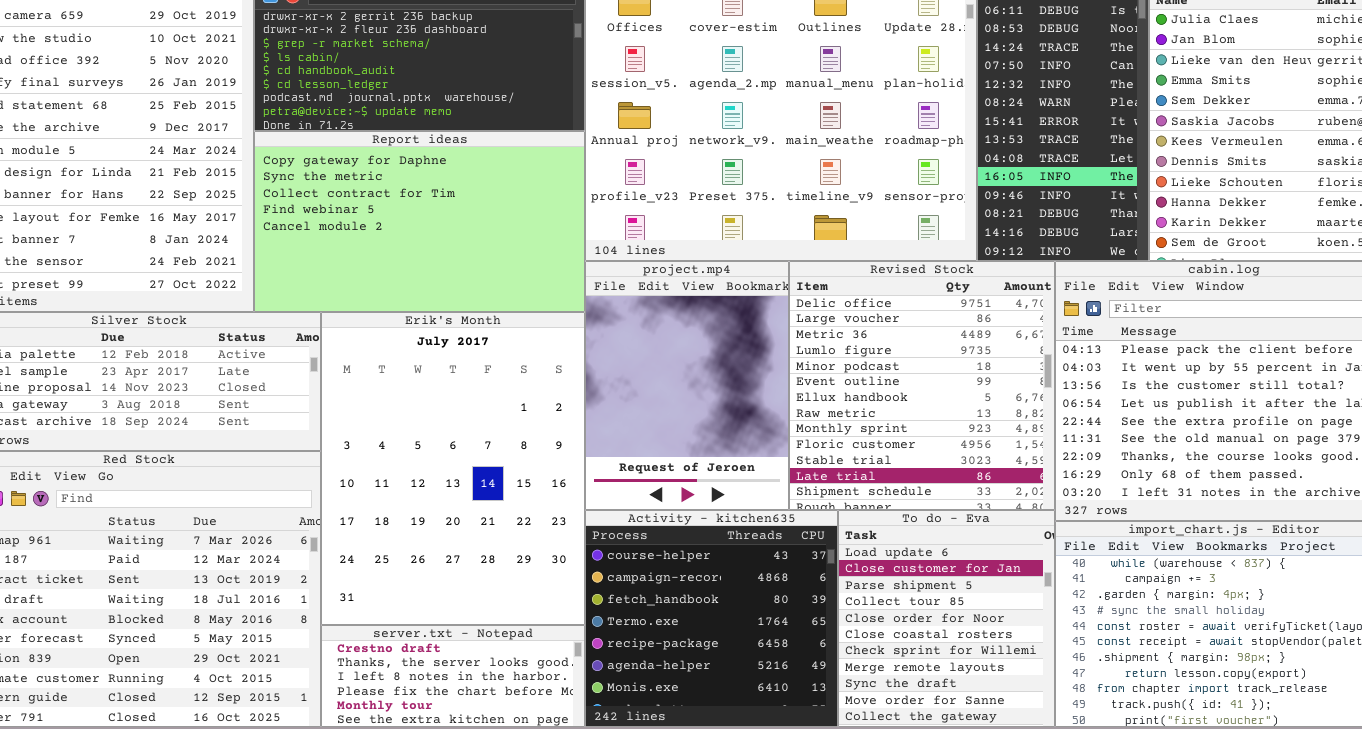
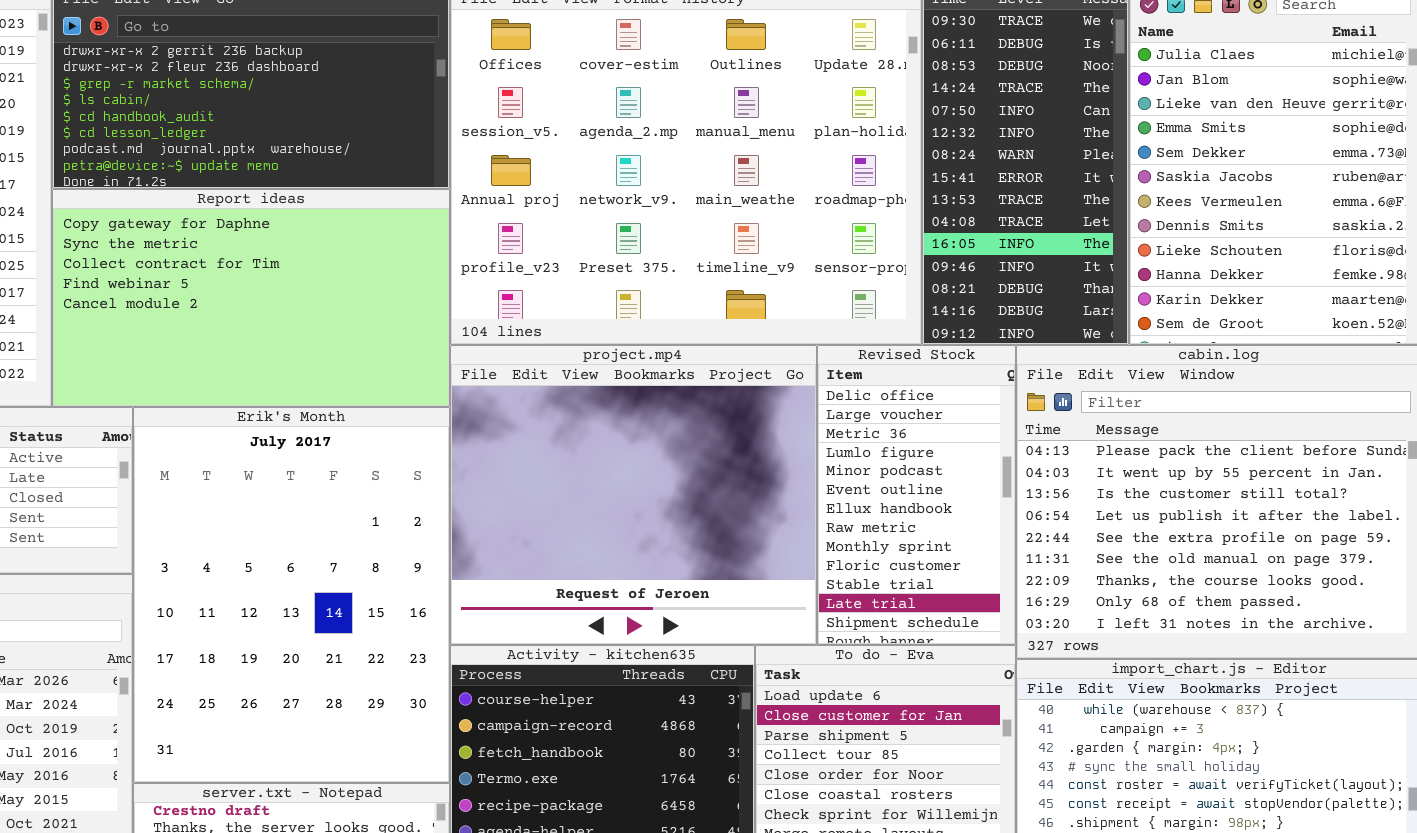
project.mp4: [585,261,789,510] -> [450,345,817,645], resized
Revised Stock: [789,261,1055,510] -> [817,345,1016,645], resized

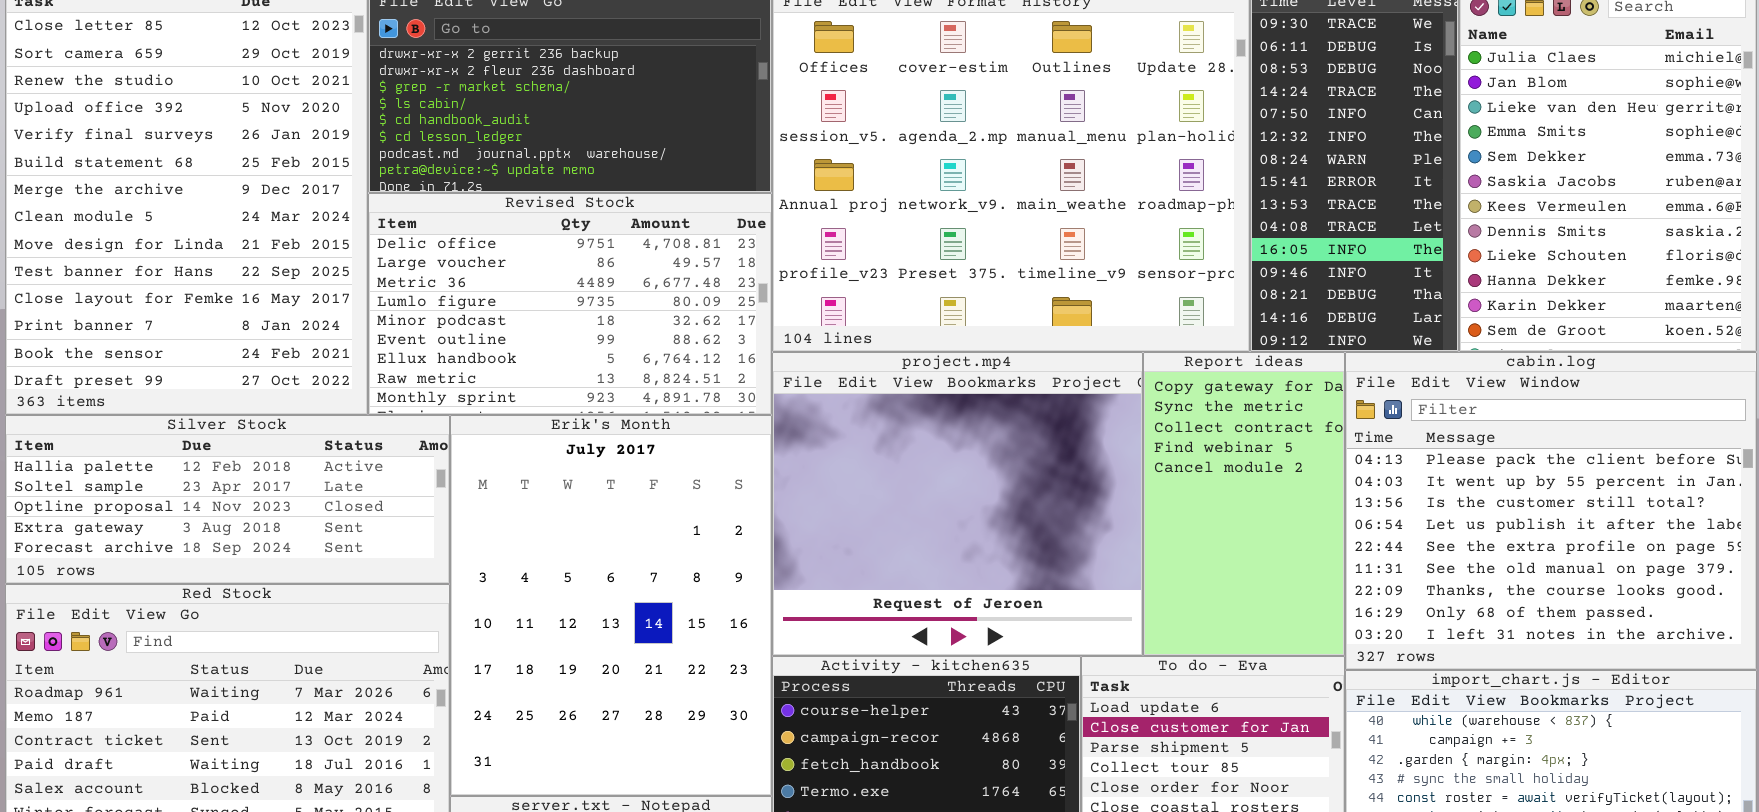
Report ideas: [52,189,450,407] -> [1143,352,1345,656], moved, resized
Revised Stock: [817,345,1016,645] -> [368,193,772,415], moved, resized

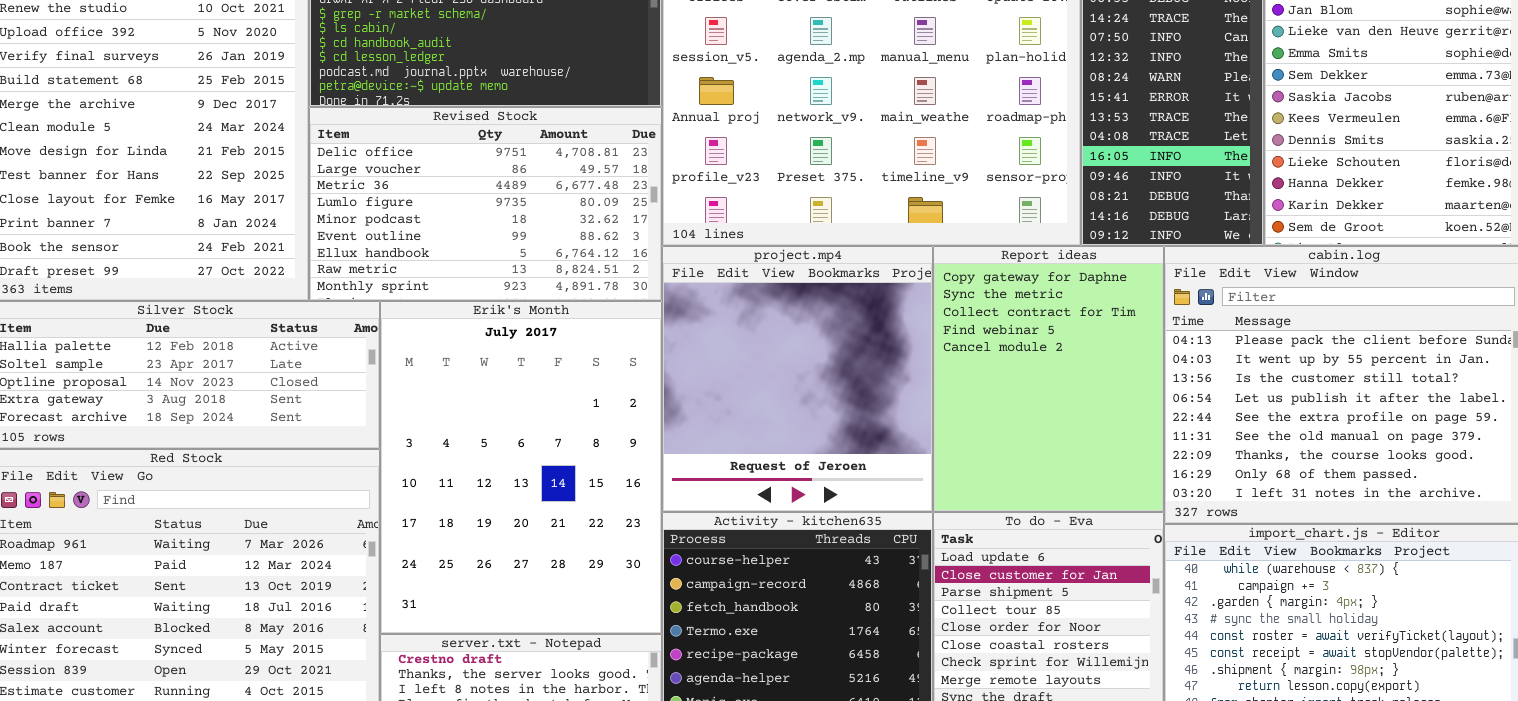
project.mp4: [772,352,1143,656] -> [662,246,933,512], resized
Report ideas: [1143,352,1345,656] -> [933,246,1164,512], resized

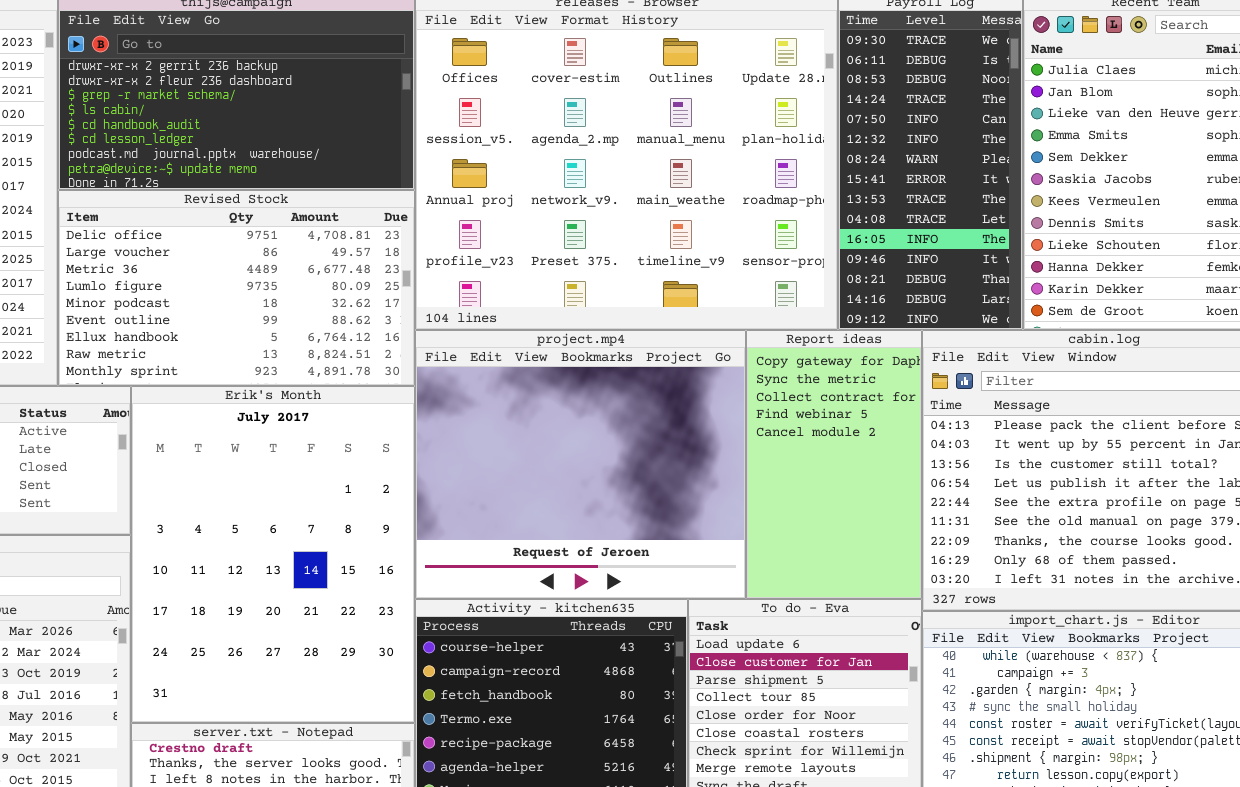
project.mp4: [662,246,933,512] -> [415,330,746,599], resized
Report ideas: [933,246,1164,512] -> [746,330,922,599], resized

